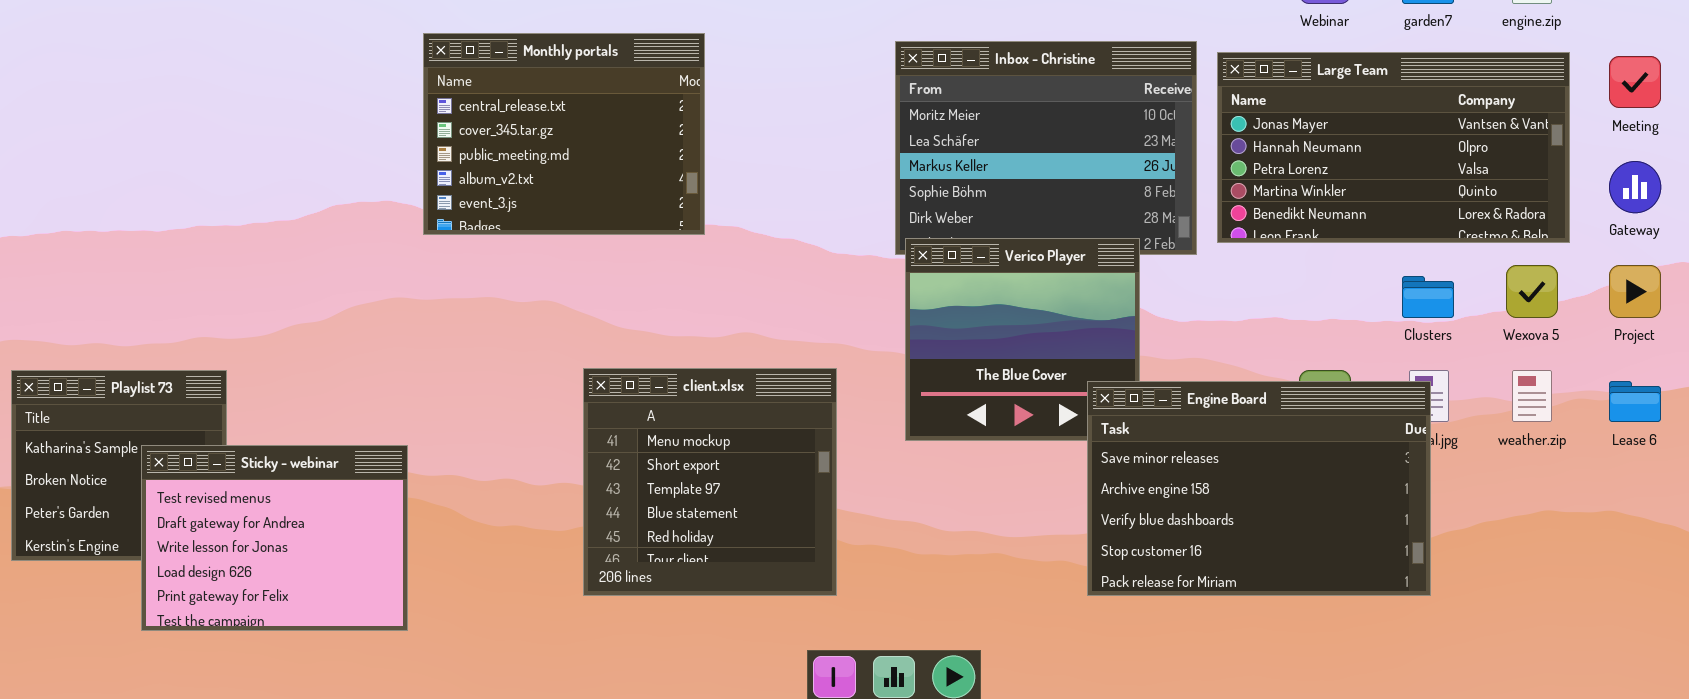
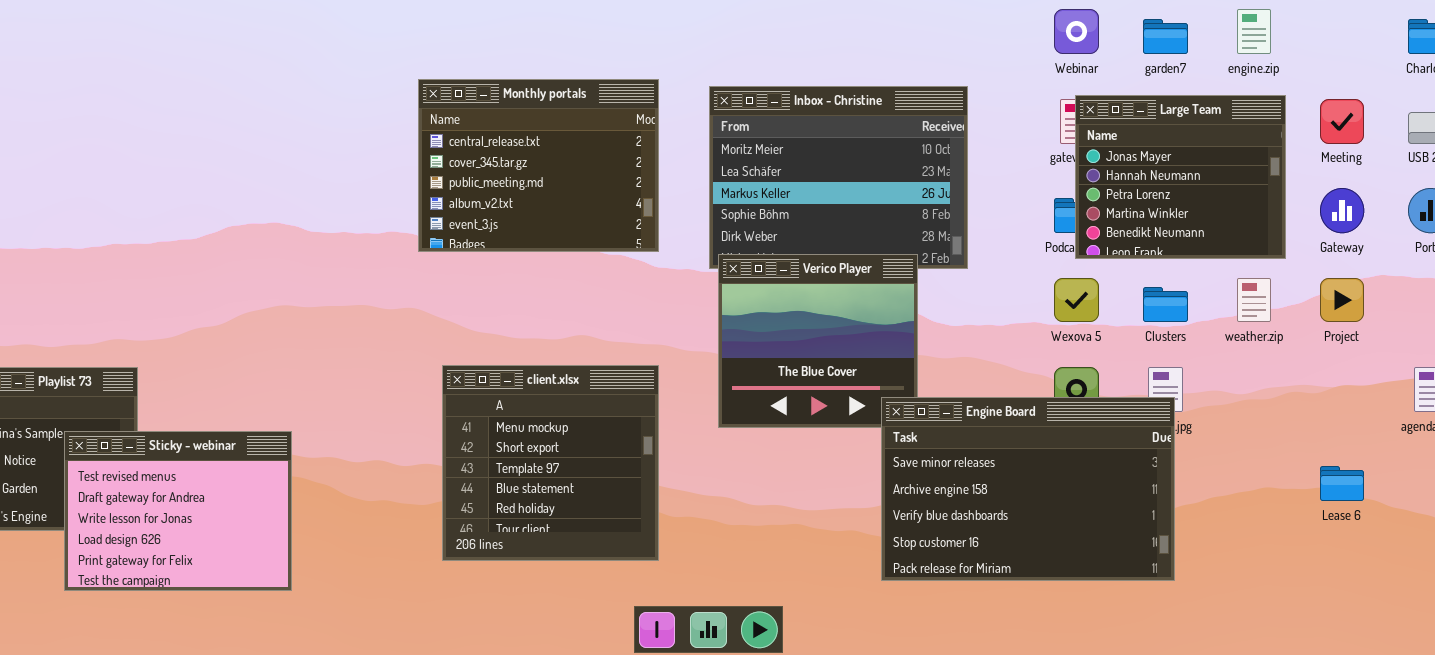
Monthly portals: [423,33,705,235] -> [418,79,659,252], moved
Large Team: [1217,52,1570,243] -> [1075,95,1286,259], resized
Wexova 5: [1506,265,1558,318] -> [1054,278,1099,322], moved
weather.zip: [1512,370,1552,422] -> [1237,278,1271,322], moved
Engine Board: [1087,381,1431,596] -> [881,397,1175,581], moved
Lease 6: [1609,381,1661,422] -> [1320,466,1364,501], moved

